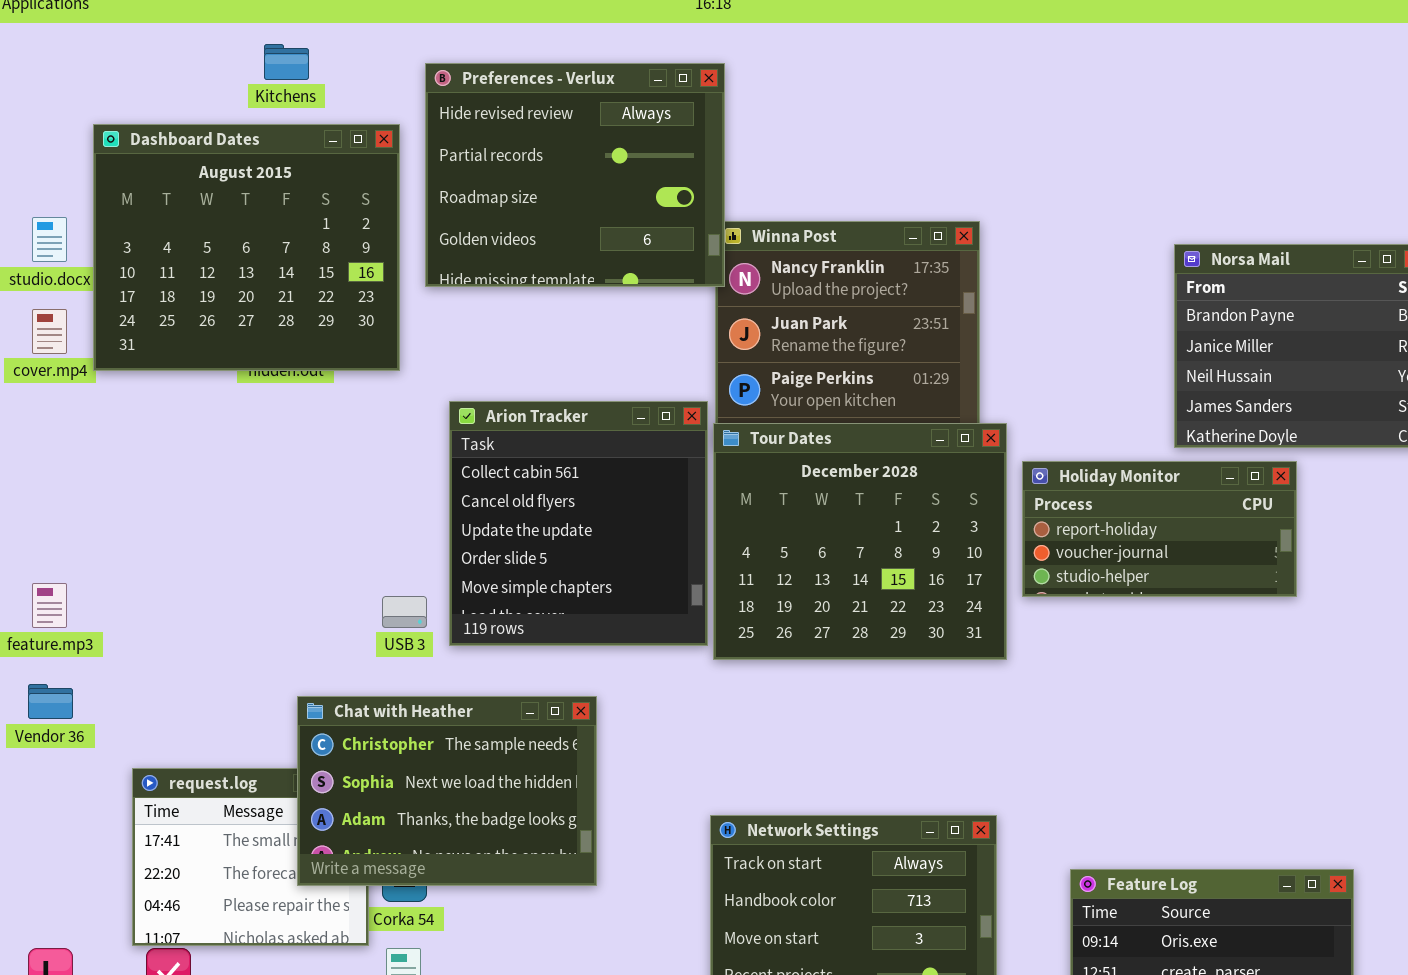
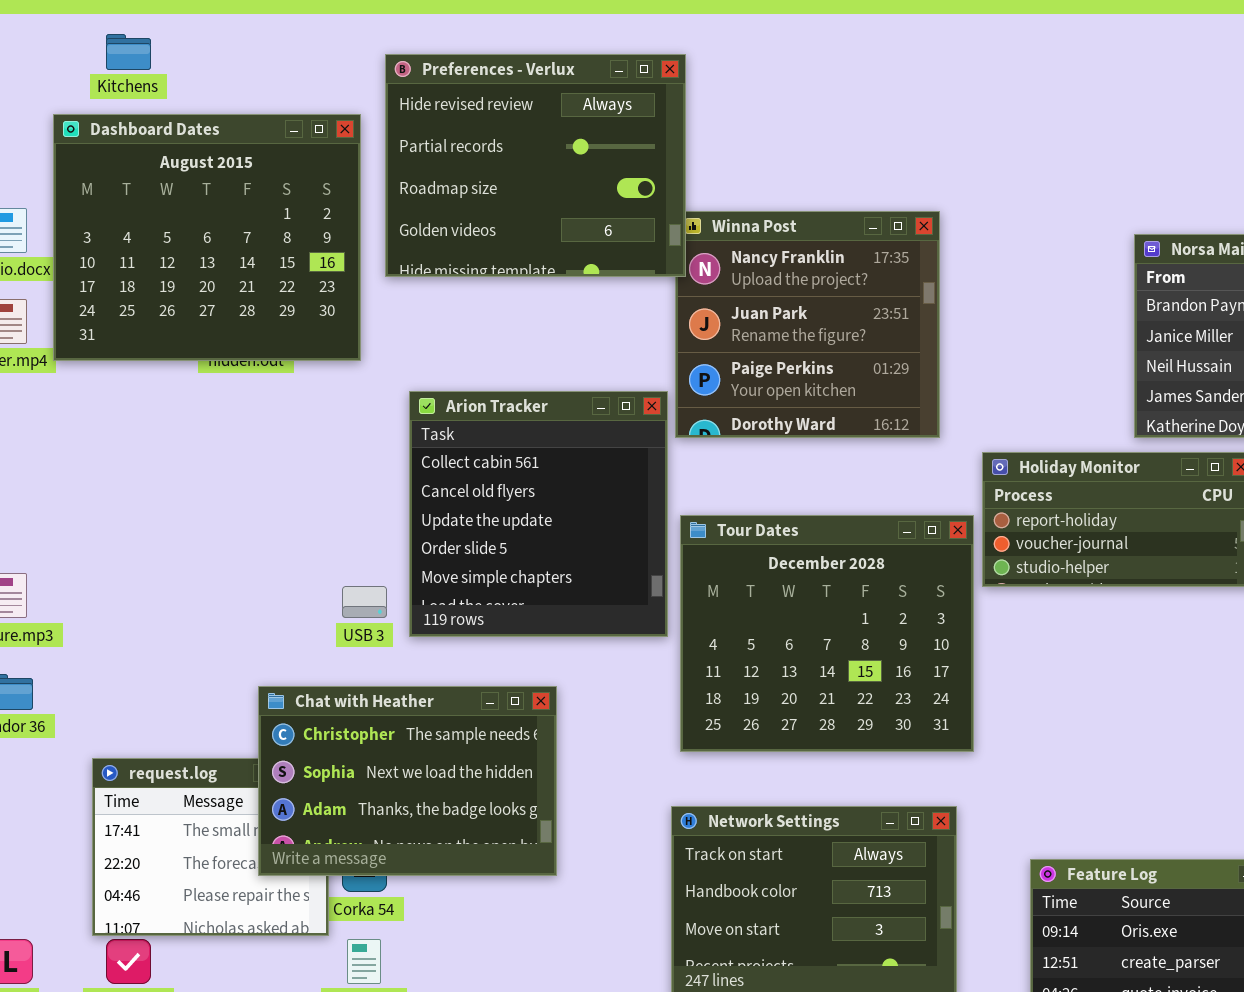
Kitchens: [264,44,309,80] -> [106,34,151,70], moved
Tour Dates: [713,423,1007,660] -> [680,515,974,752], moved

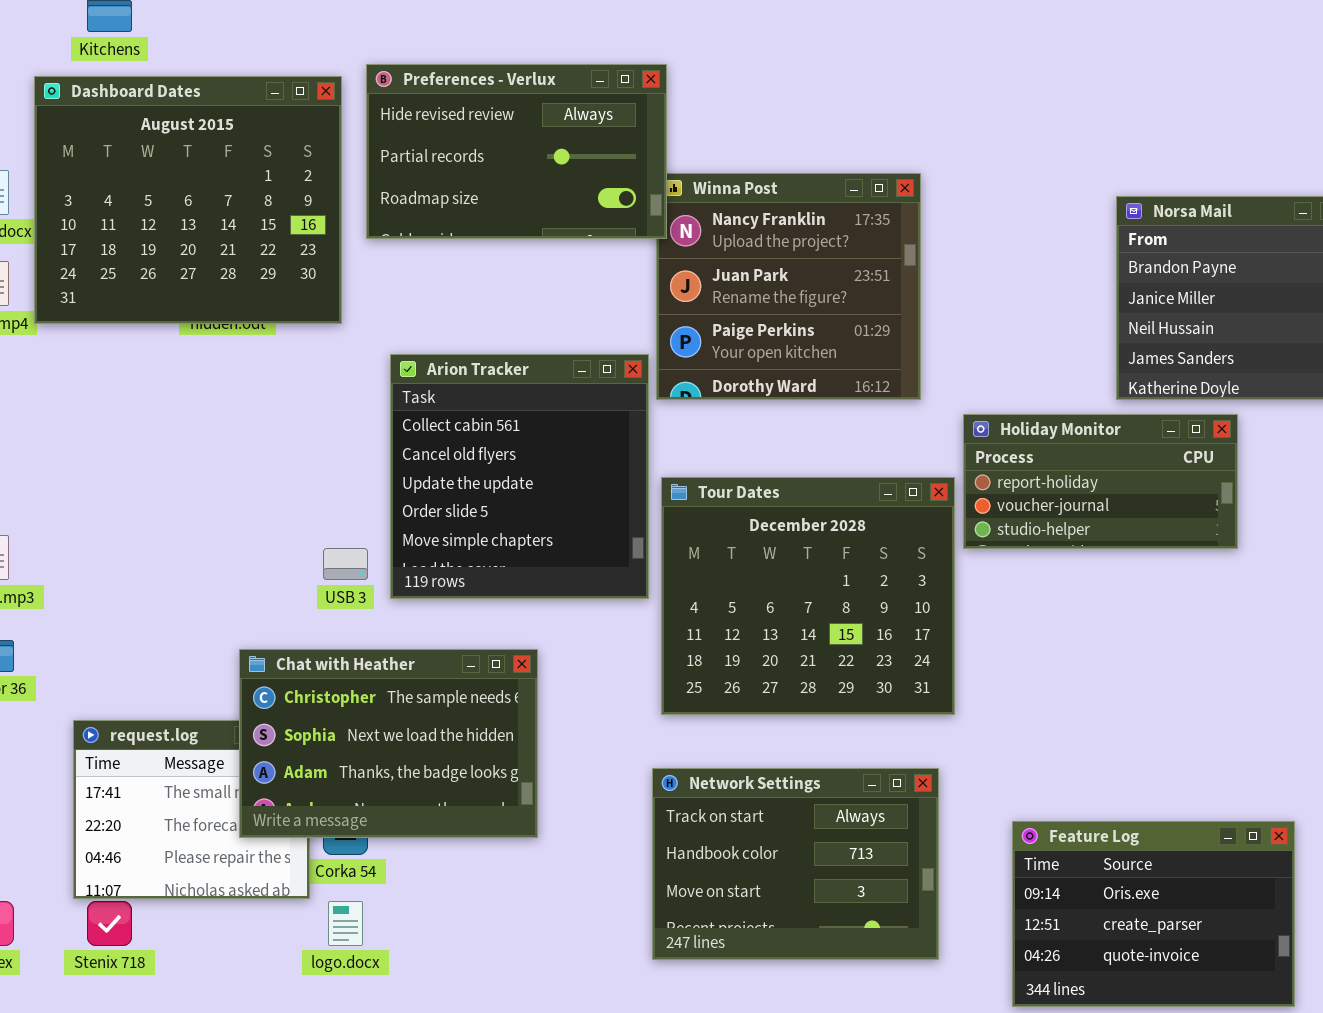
Preferences - Verlux: [385,54,686,277] -> [366,64,667,239], resized

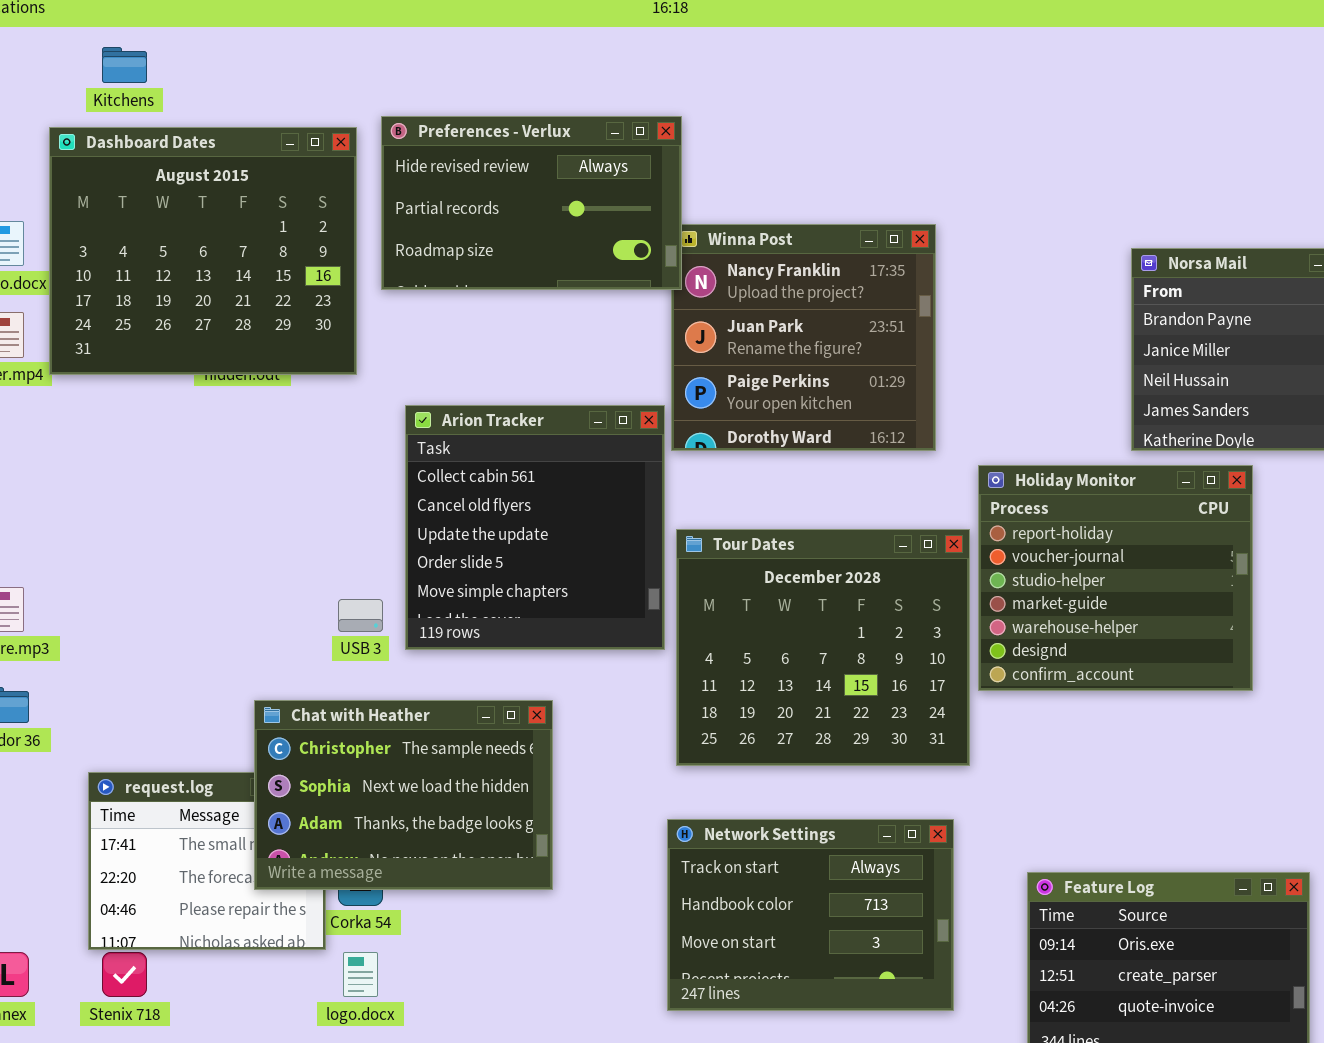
Holiday Monitor: [963,414,1238,549] -> [978,465,1253,691], resized

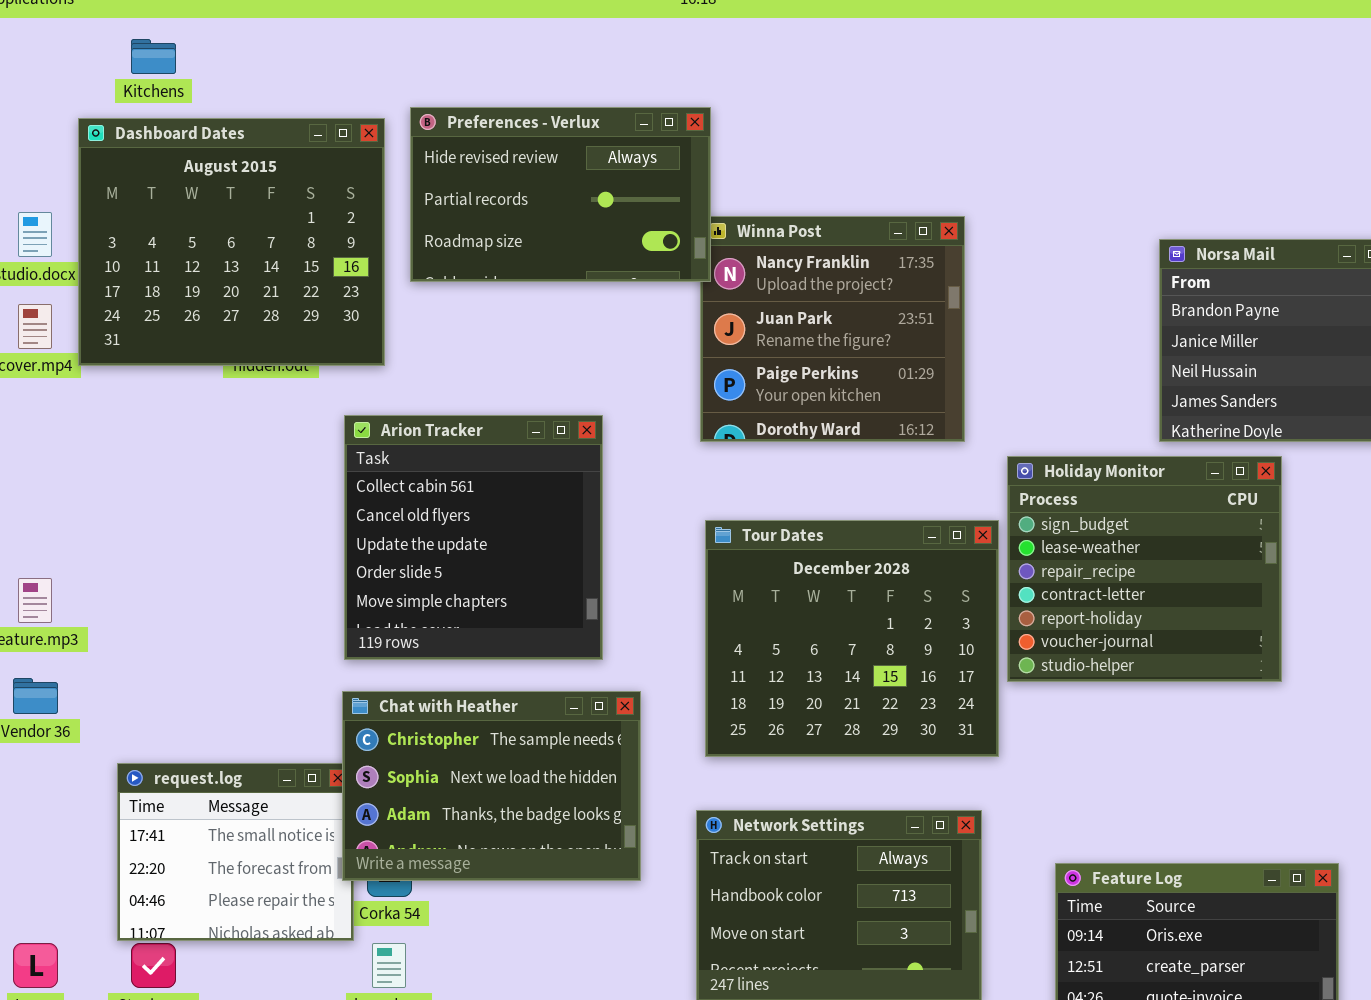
Arion Tracker: [405,405,665,650] -> [344,415,603,660], moved
Holiday Monitor: [978,465,1253,691] -> [1007,456,1282,682], scrolled up 4 rows
Chat with Heather: [254,700,553,890] -> [342,691,641,881], moved

